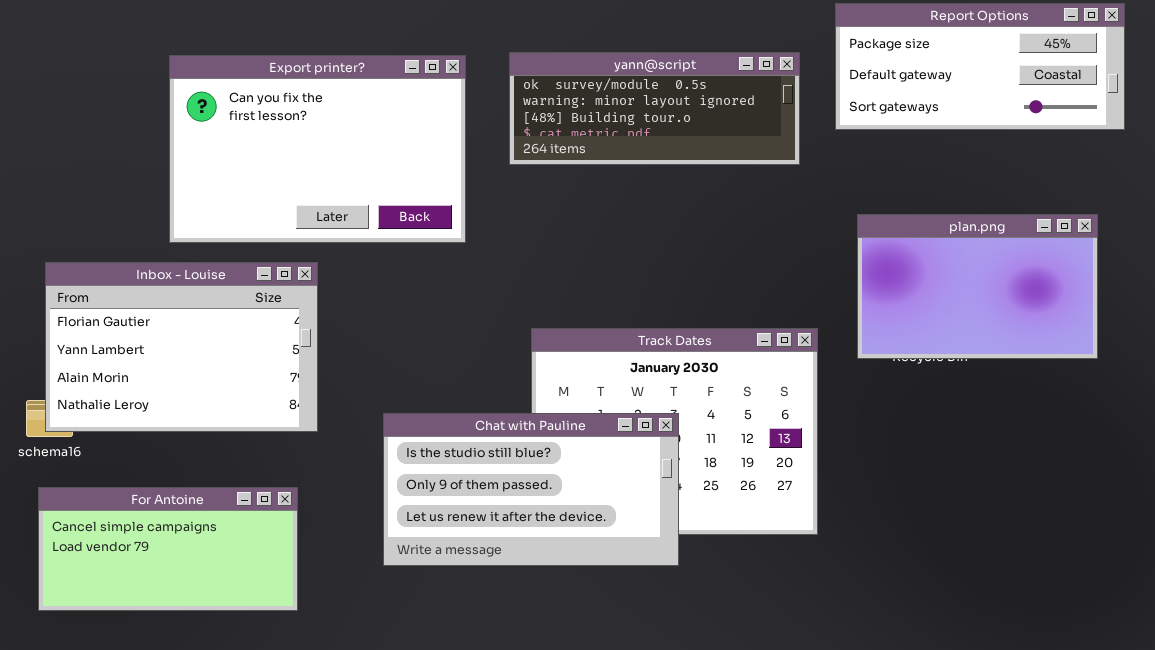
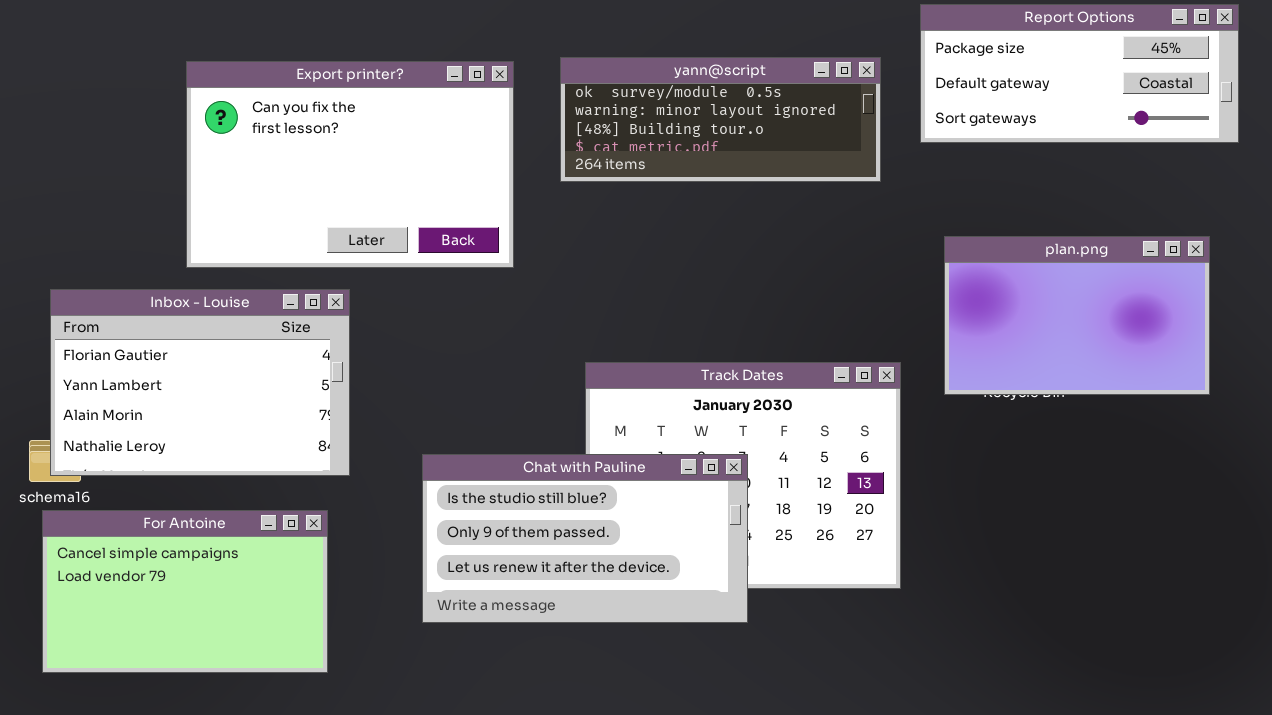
For Antoine: [38,487,298,611] -> [42,510,328,673], resized

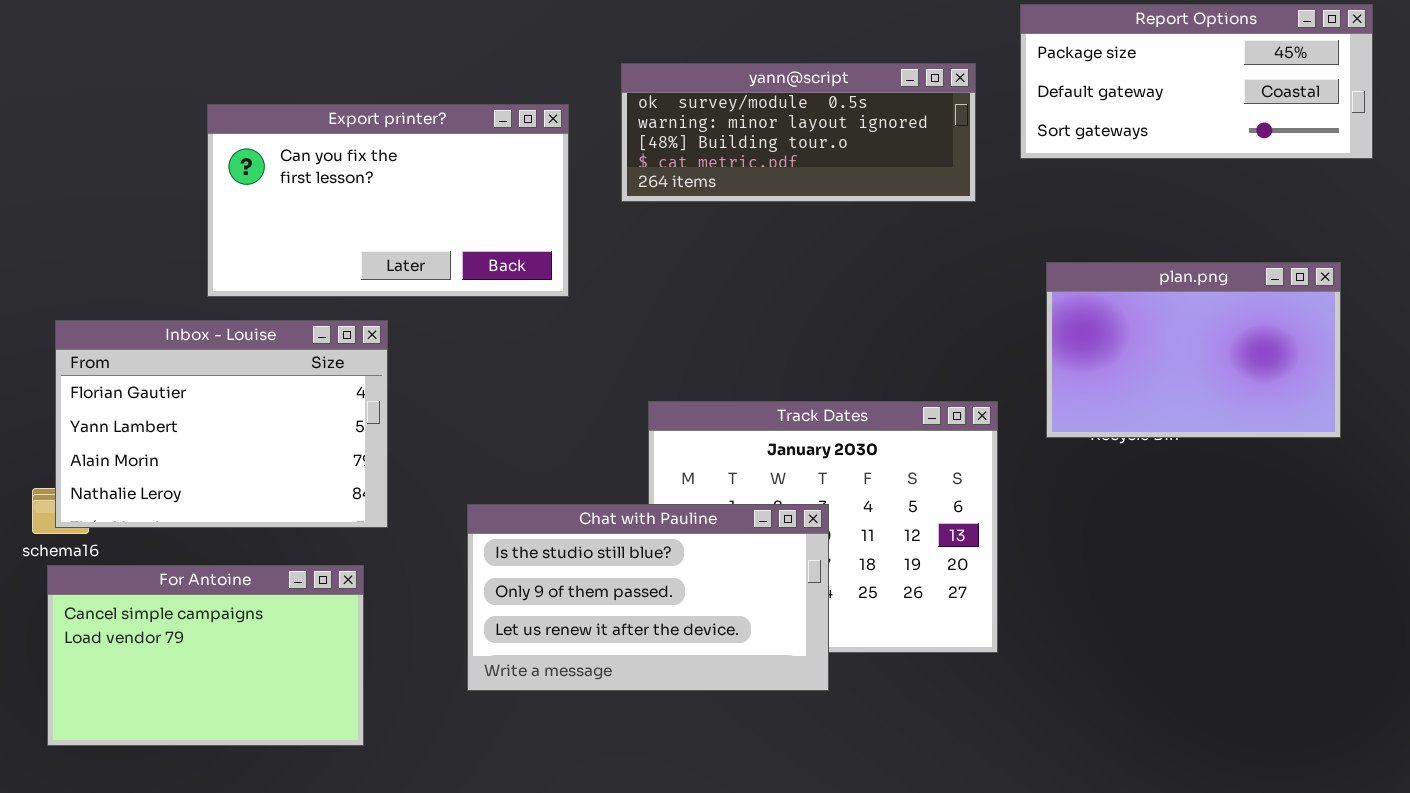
Export printer?: [186,61,514,268] -> [207,104,569,297], resized

